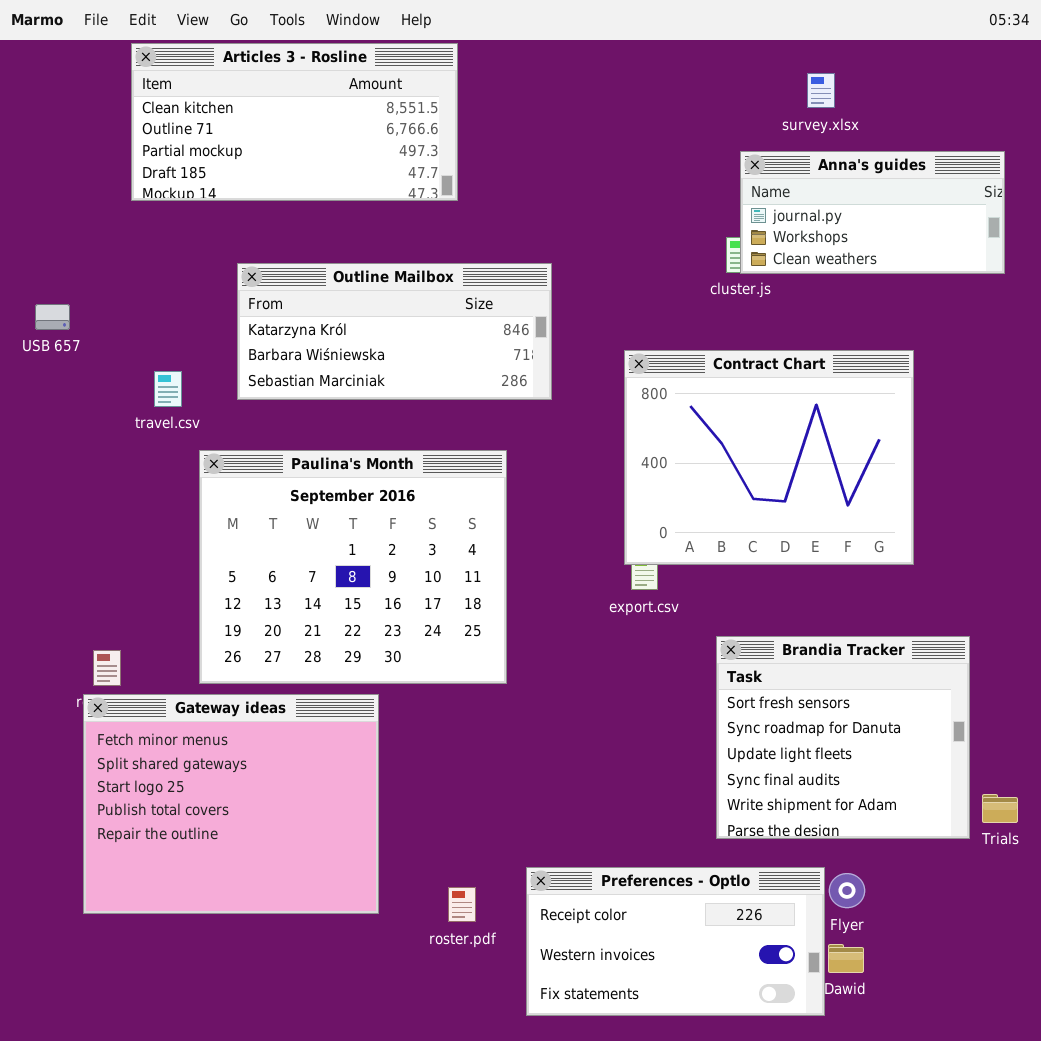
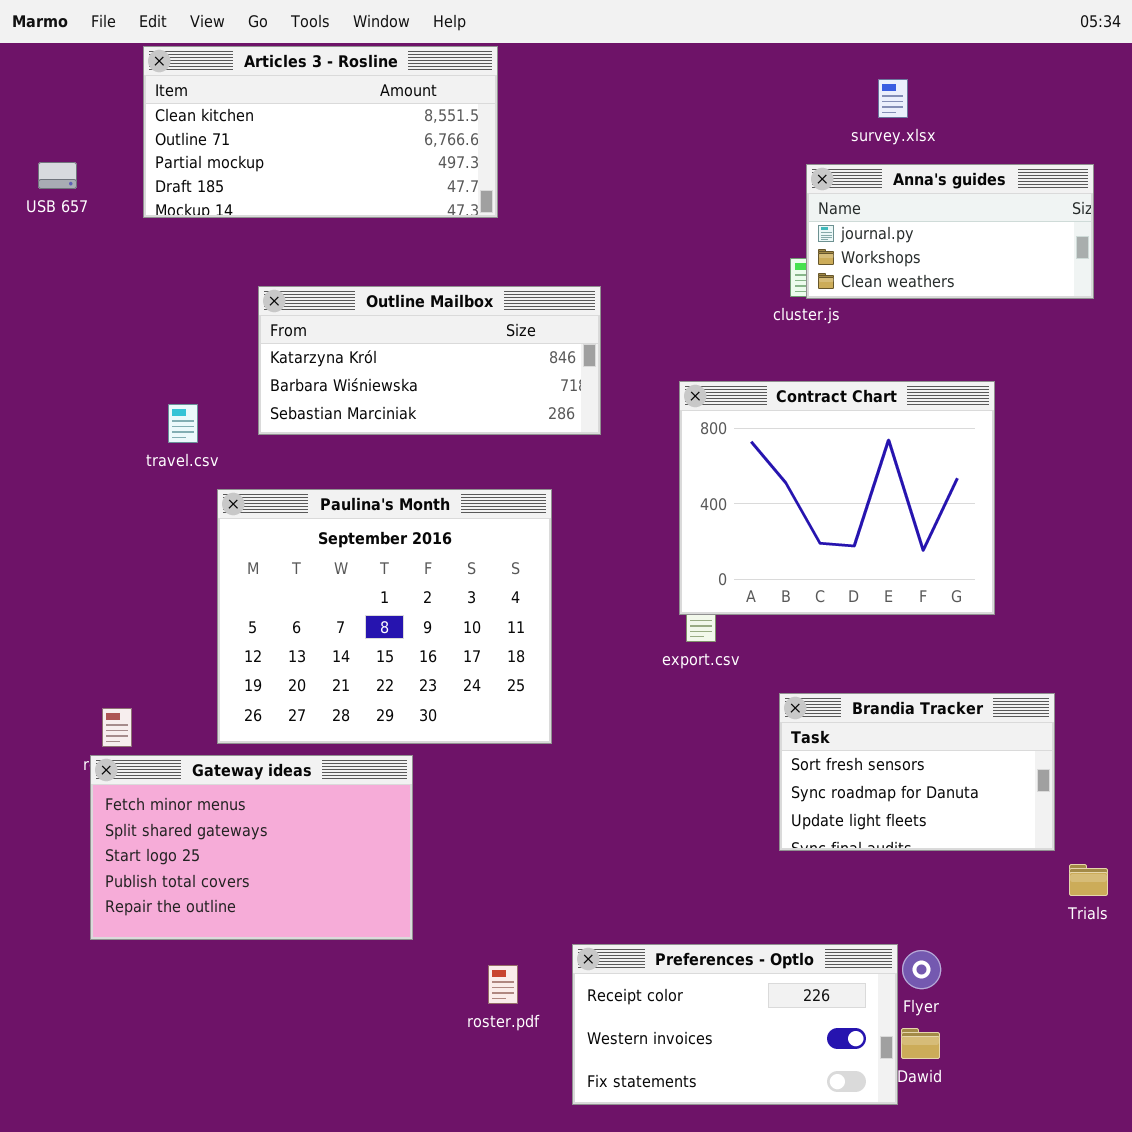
USB 657: [35,304,70,330] -> [38,162,77,189], moved
Brandia Tracker: [716,636,970,839] -> [779,693,1055,851], resized
Gateway ideas: [83,694,379,914] -> [90,755,413,940], resized

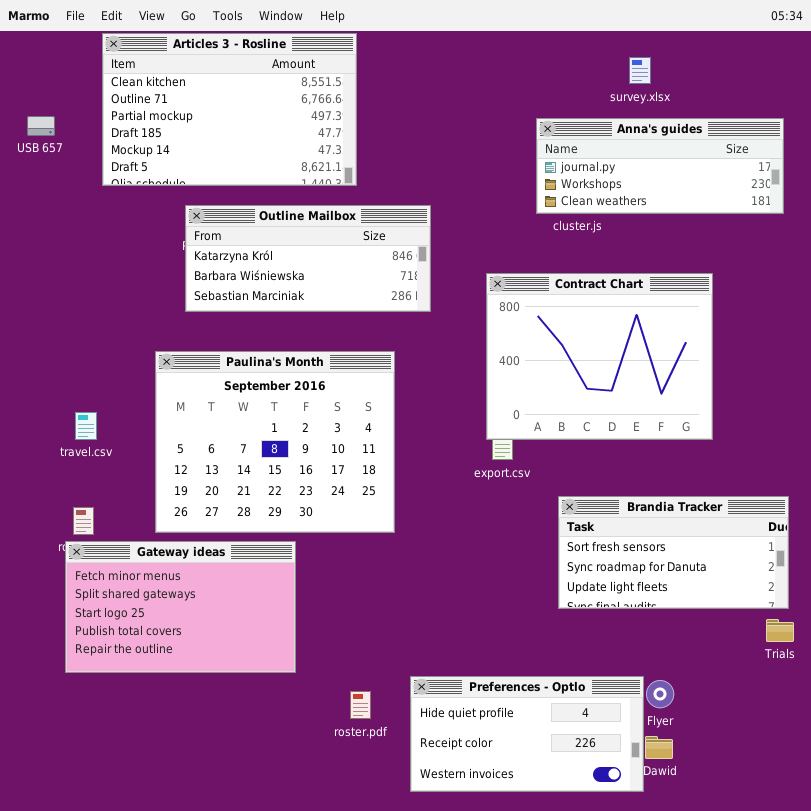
Articles 3 - Rosline: [143,46,498,218] -> [102,33,357,186], resized
Anna's guides: [806,164,1094,299] -> [536,118,784,214], resized
travel.csv: [168,404,198,443] -> [75,412,97,440], moved
Brandia Tracker: [779,693,1055,851] -> [558,496,789,609], resized
Preferences - Optlo: [572,944,898,1105] -> [410,676,644,792], scrolled up 1 row

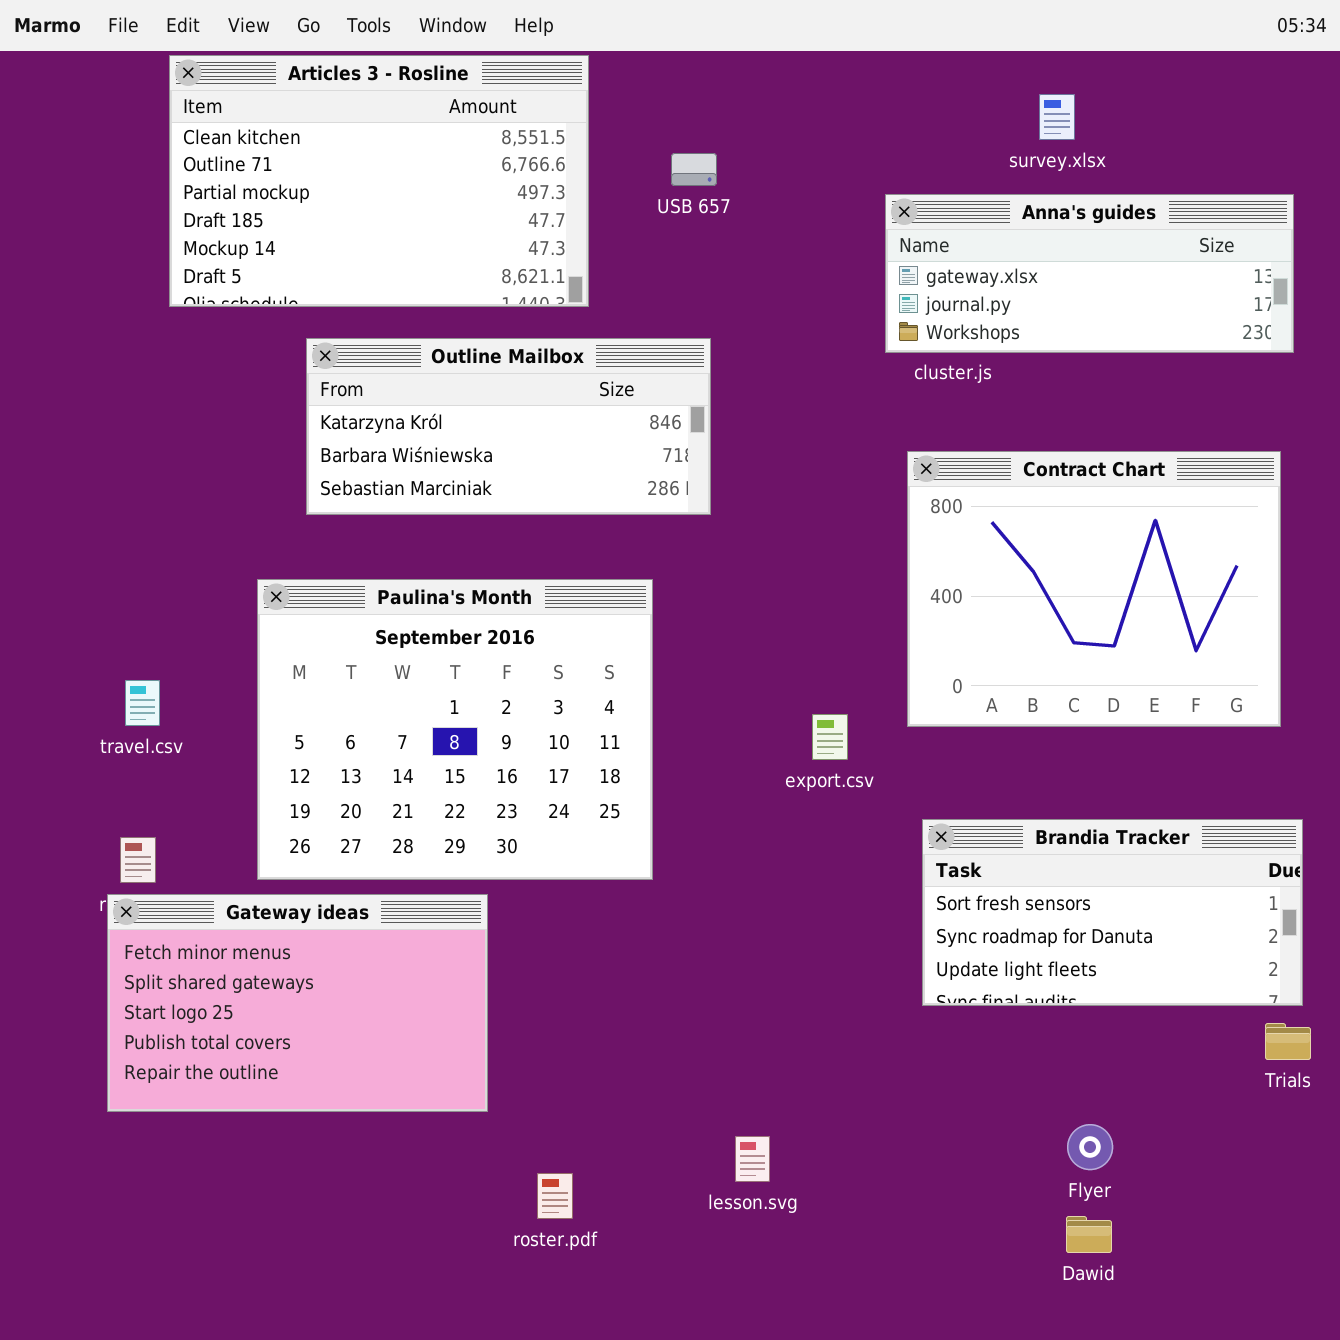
USB 657: [27,116,55,136] -> [671,153,717,186], moved
Anna's guides: [536,118,784,214] -> [885,194,1294,353], scrolled up 1 row
Contract Chart: [486,273,713,440] -> [907,451,1281,727], moved
Preferences - Optlo: [410,676,644,792] -> none, closed
roster.pdf: [350,691,371,719] -> [537,1173,573,1219], moved

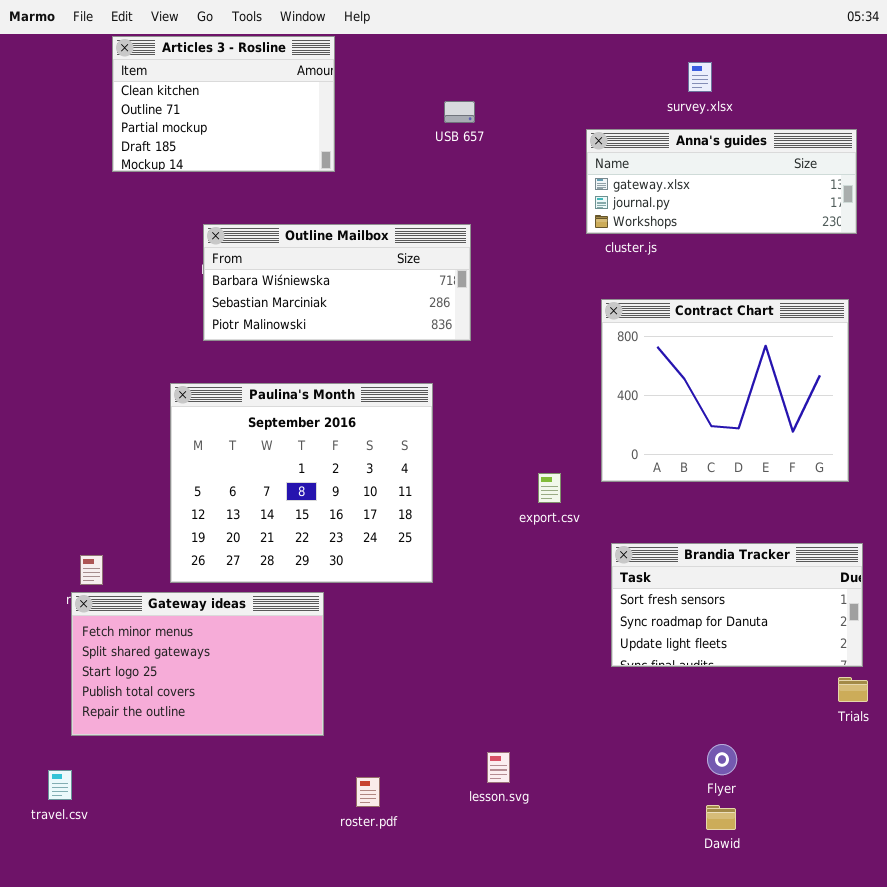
Articles 3 - Rosline: [169,55,589,307] -> [112,36,335,172], resized
Outline Mailbox: [306,338,711,515] -> [203,224,471,341], scrolled down 1 row
travel.csv: [125,680,160,726] -> [48,770,72,800], moved

